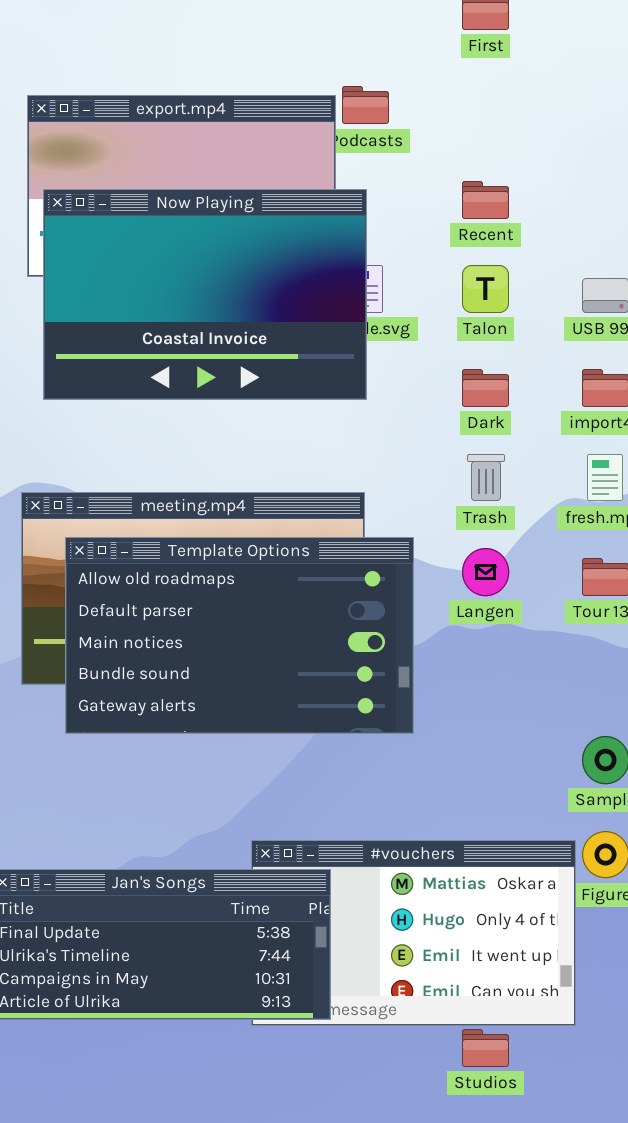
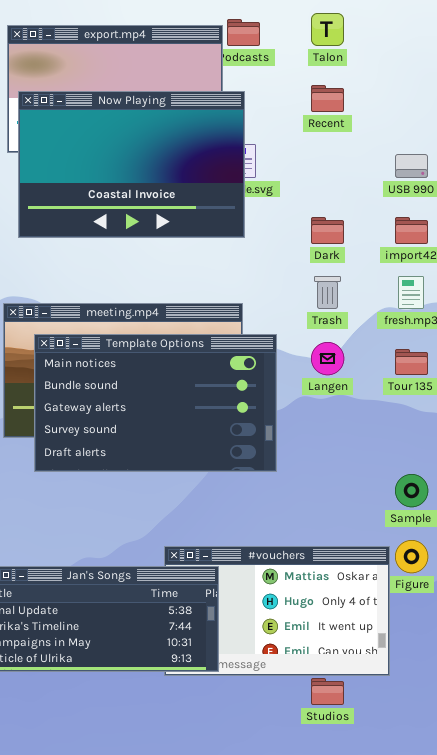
Talon: [462,265,509,313] -> [311,13,344,46], moved
Template Options: [65,537,414,734] -> [34,334,277,472], scrolled down 2 rows

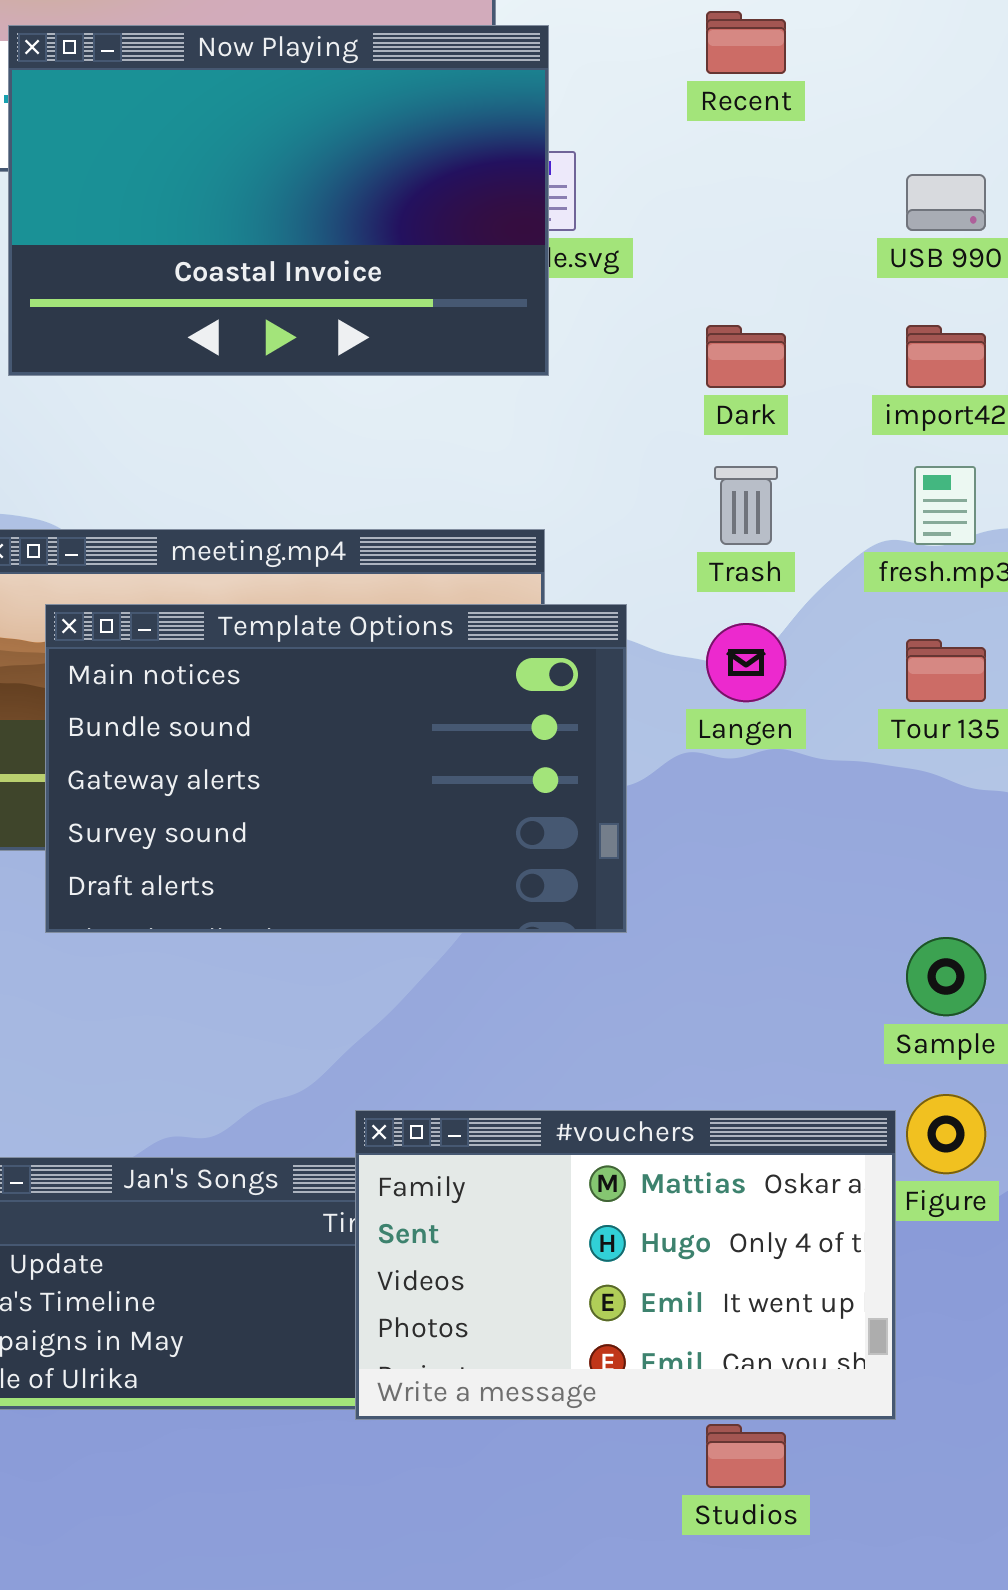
#vouchers: [164,546,390,676] -> [355,1110,896,1420], raised

